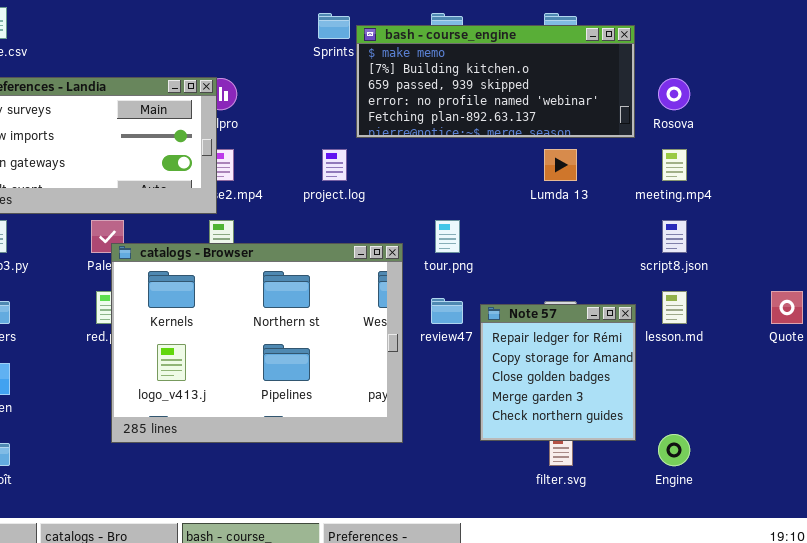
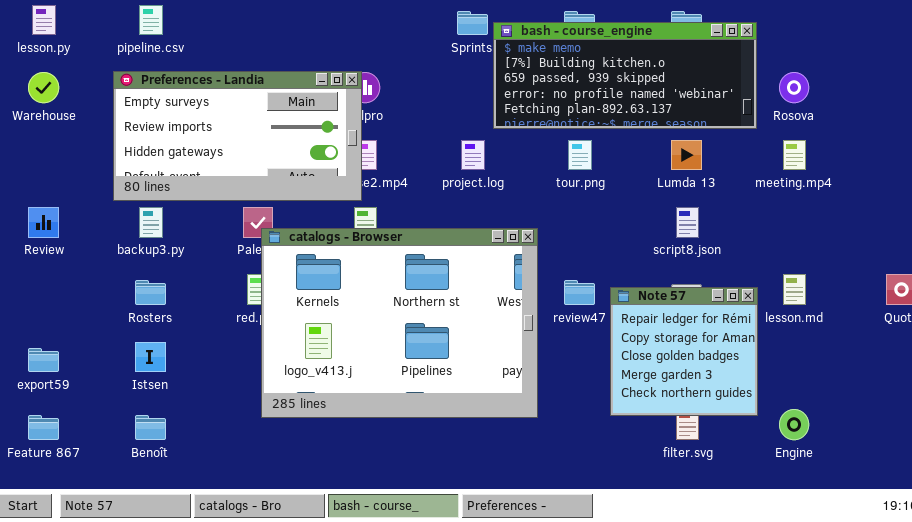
tour.png: [435,220,460,253] -> [568,140,592,170], moved
script8.json: [662,220,687,253] -> [676,207,699,238], moved

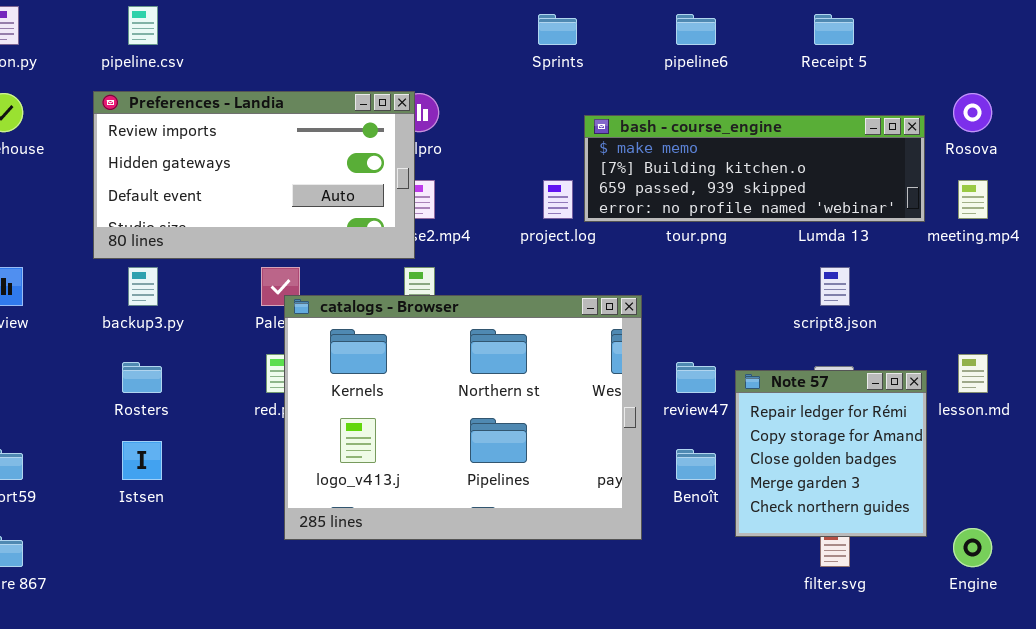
bash - course_engine: [493,22,757,129] -> [584,115,925,222], moved, resized
Preferences - Landia: [113,71,362,201] -> [93,91,415,259], scrolled down 1 row
Benoît: [135,415,166,440] -> [676,449,716,480], moved

